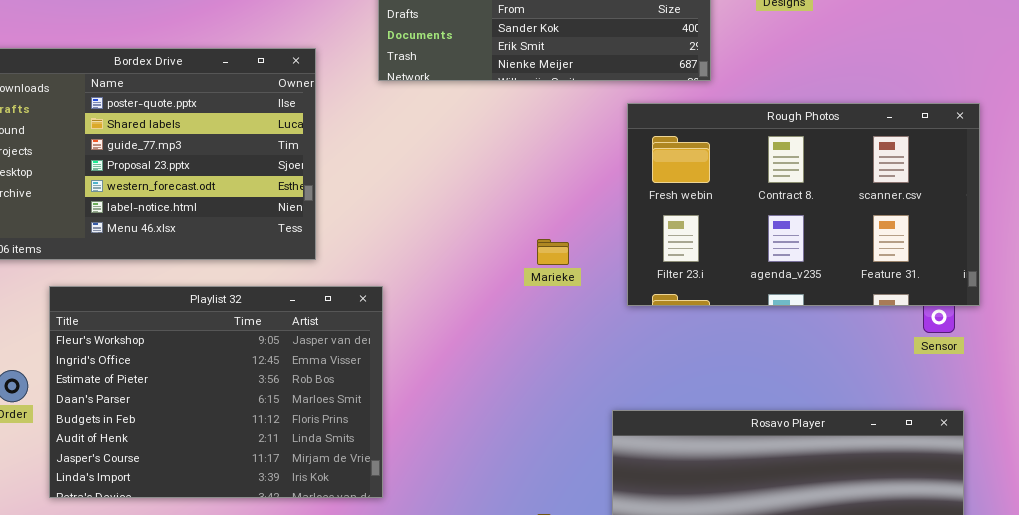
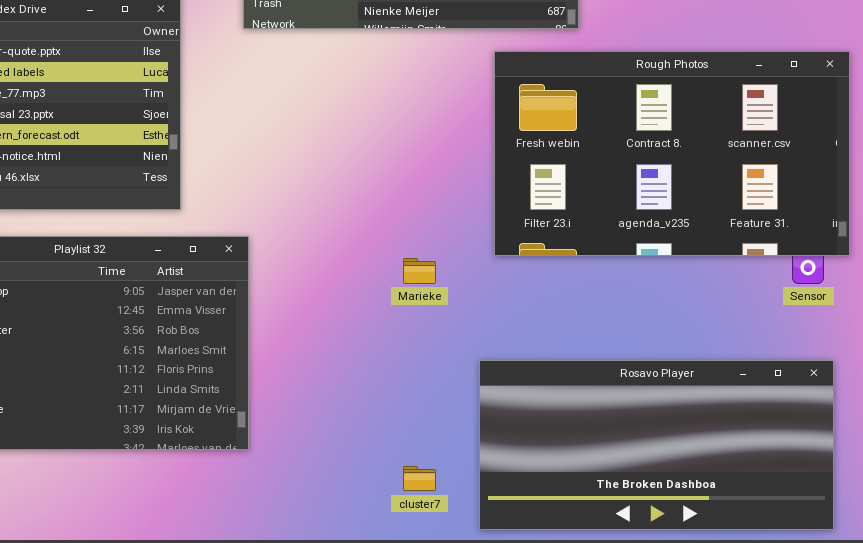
Marieke: [537,239,569,265] -> [403,258,436,284], moved

